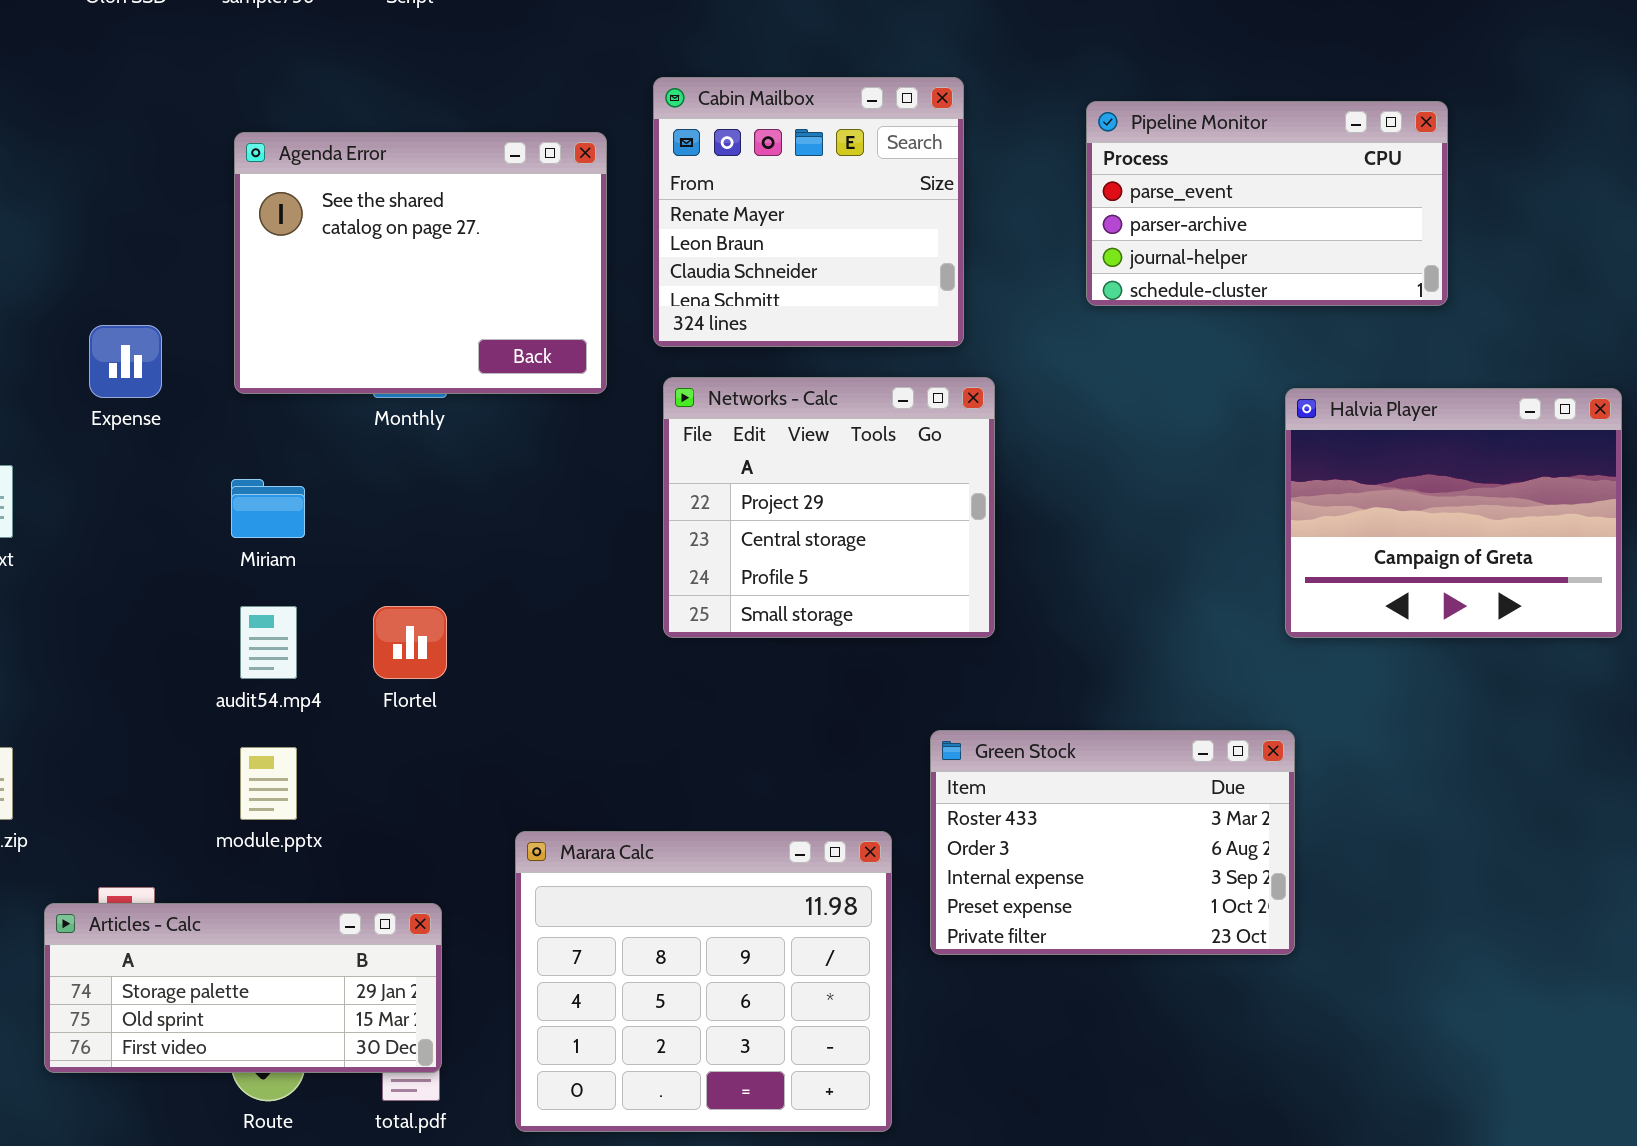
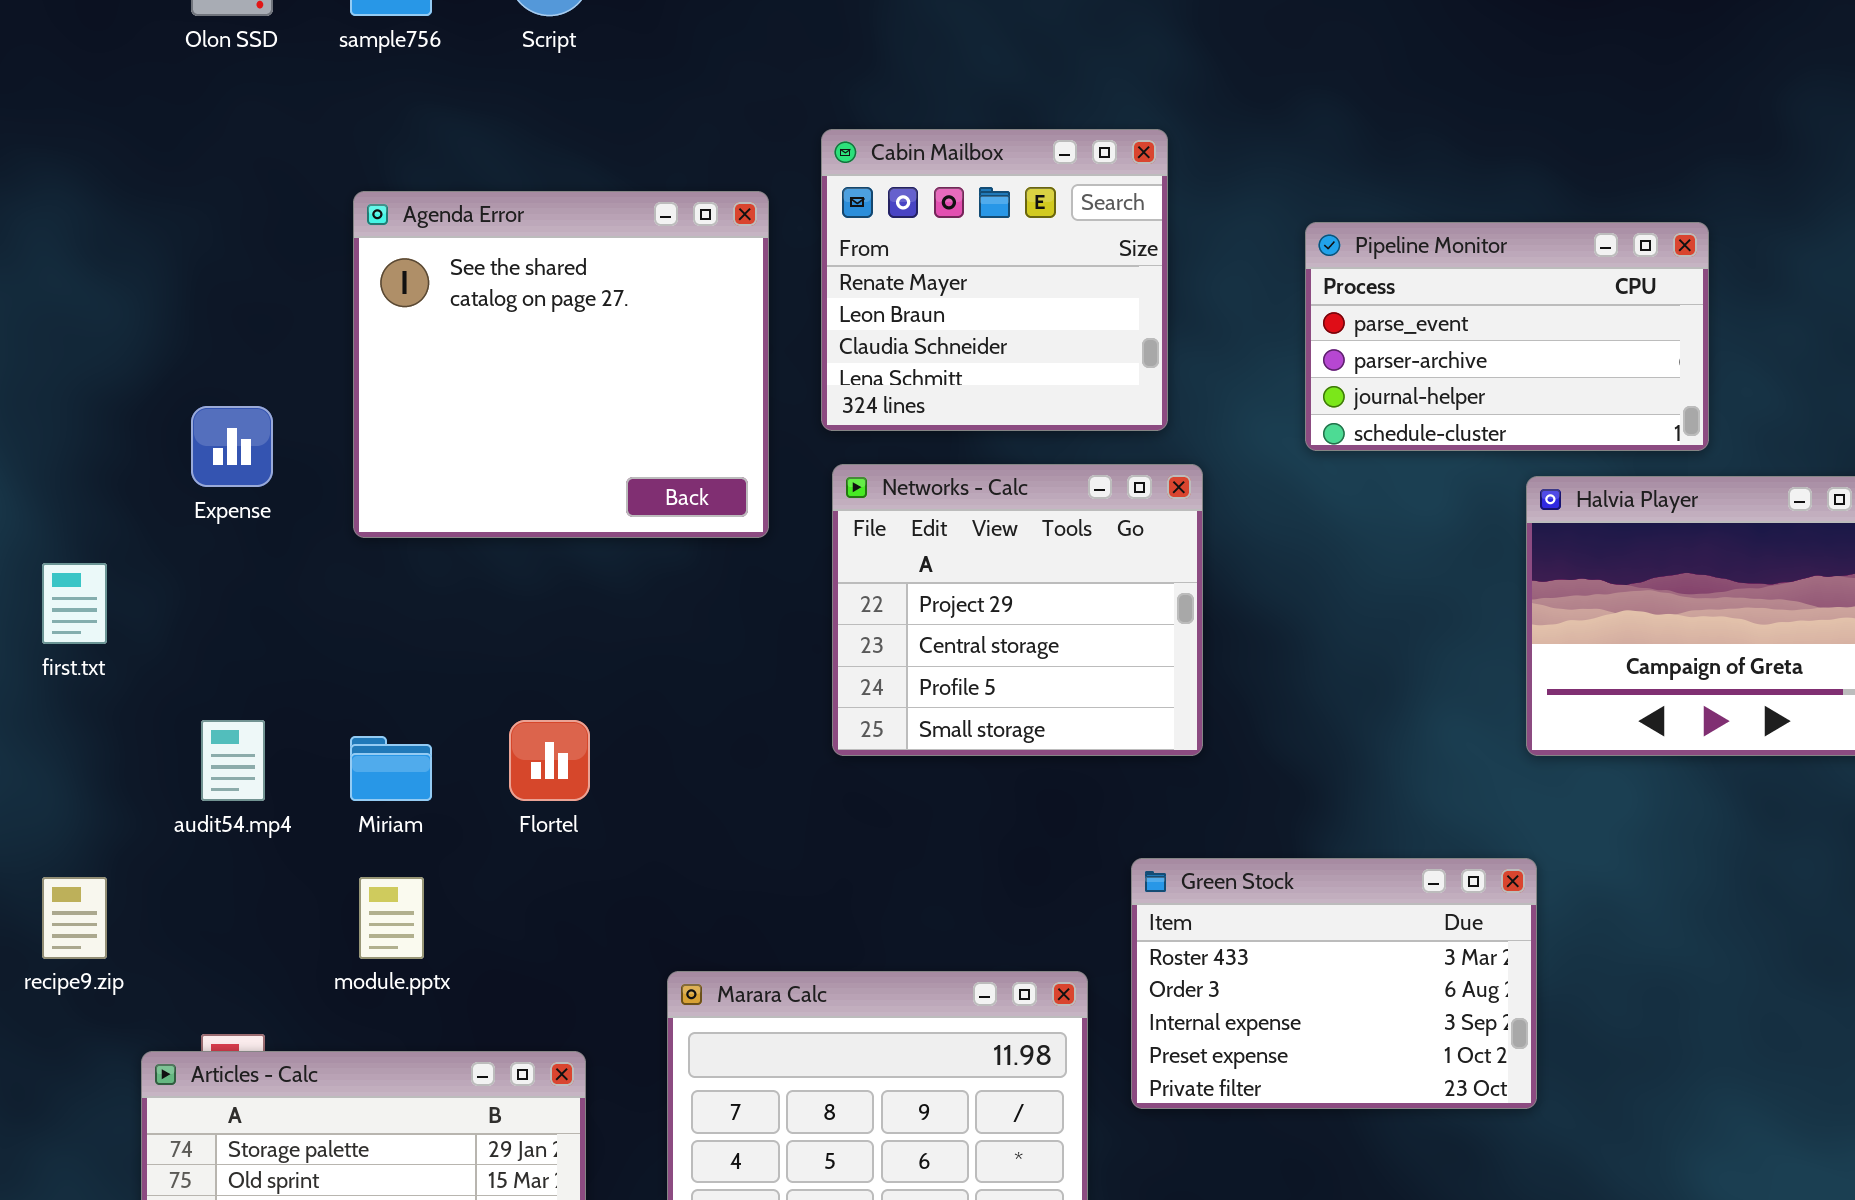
Pipeline Monitor: [1086,101,1448,306] -> [1305,222,1709,451], moved
Agenda Error: [234,132,607,394] -> [353,191,769,538], resized
Miriam: [231,479,305,538] -> [350,736,432,801], moved
audit54.mp4: [240,606,297,679] -> [201,720,265,801], moved

